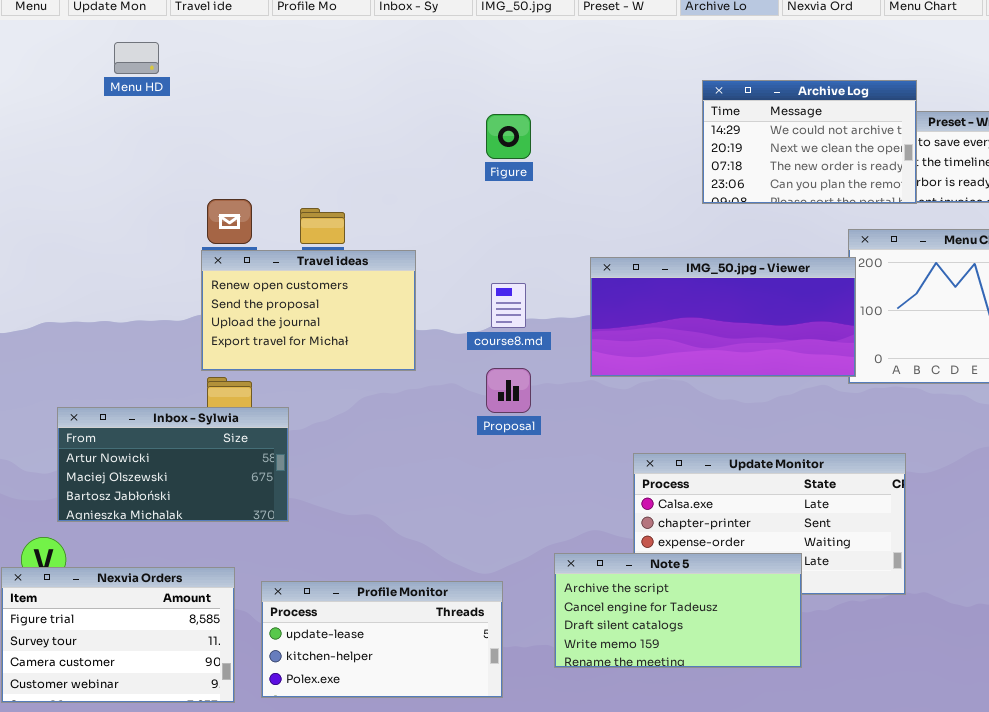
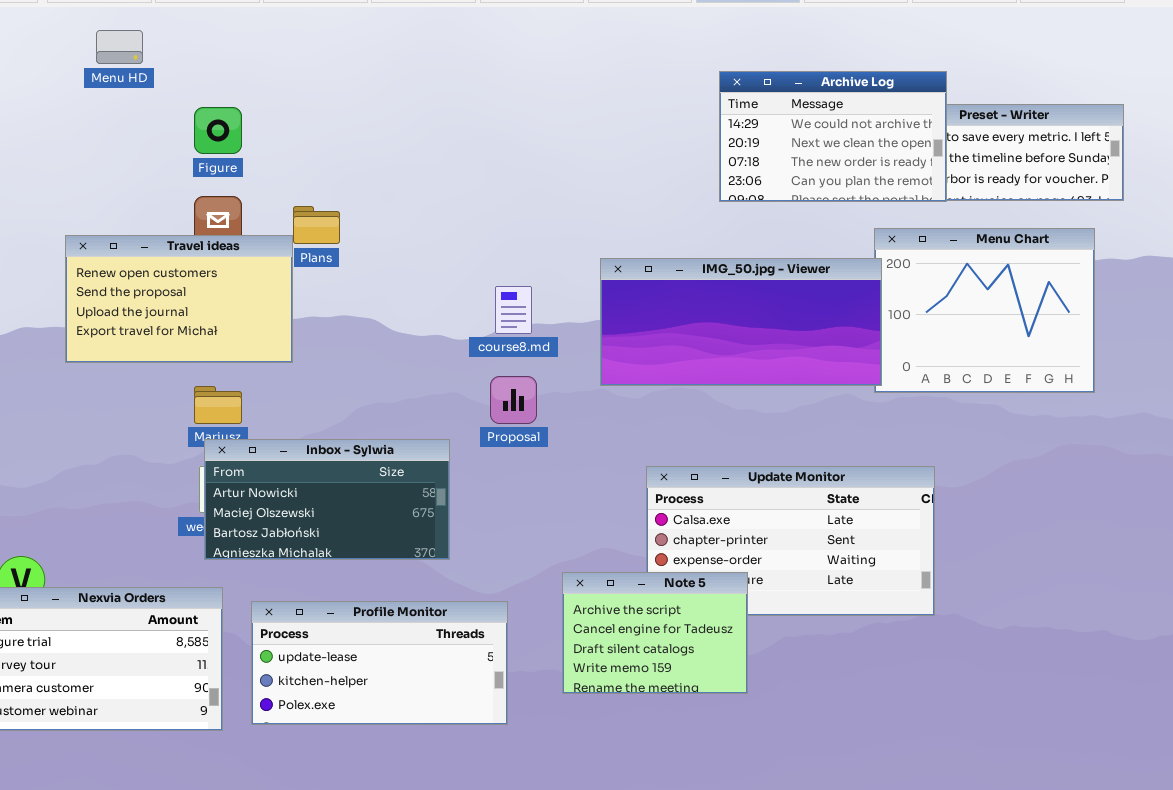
Figure: [486,114,531,159] -> [194,107,242,154], moved
Travel ideas: [201,250,416,371] -> [65,235,293,363], moved
Inbox - Sylwia: [57,407,289,522] -> [204,439,450,560], moved
Note 5: [554,553,802,668] -> [562,572,748,694], resized

